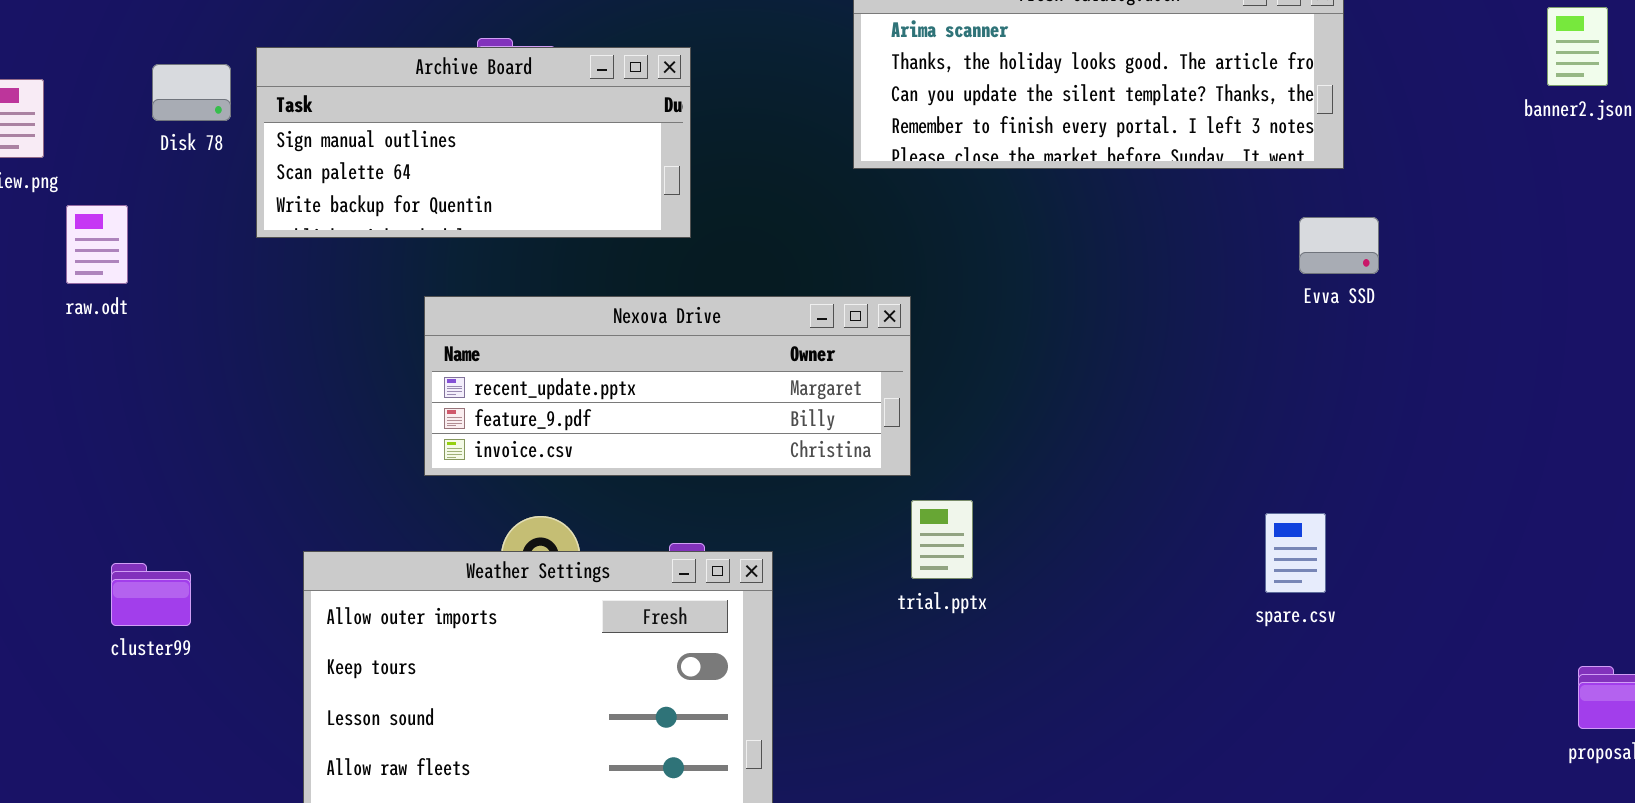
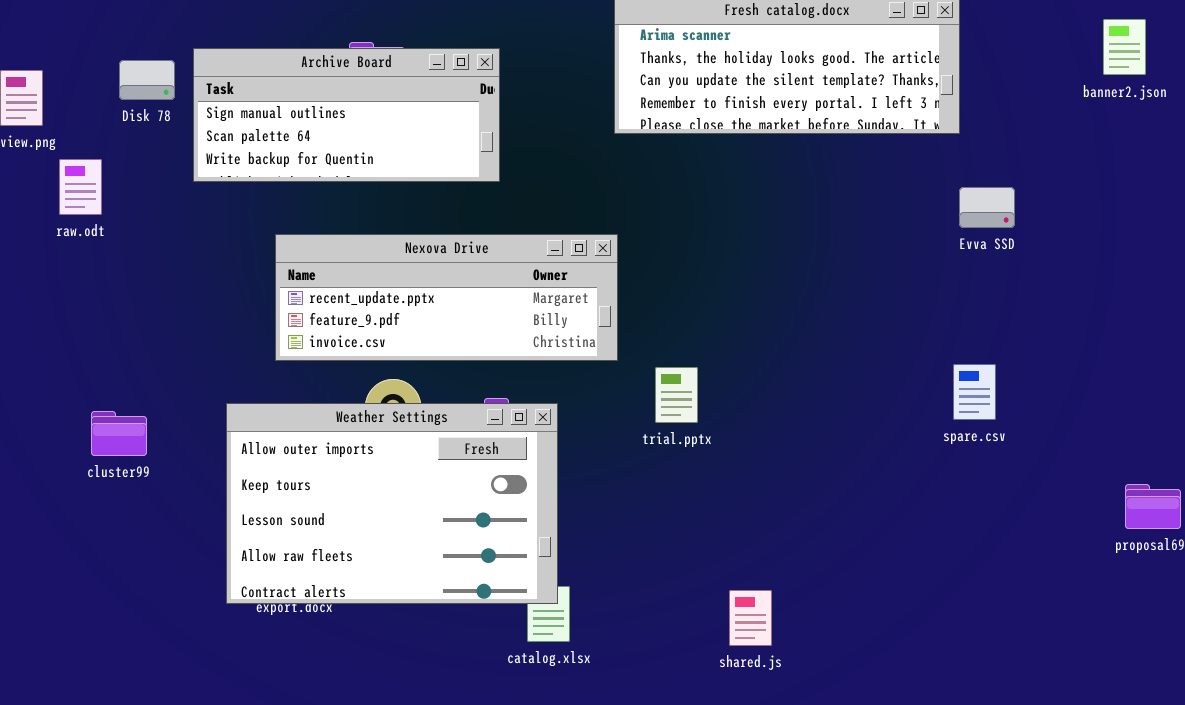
Evva SSD: [1299,217,1379,274] -> [959,187,1015,228], moved
Nexova Drive: [424,296,911,476] -> [275,234,618,361], moved
spare.csv: [1265,513,1326,593] -> [953,364,996,420], moved

